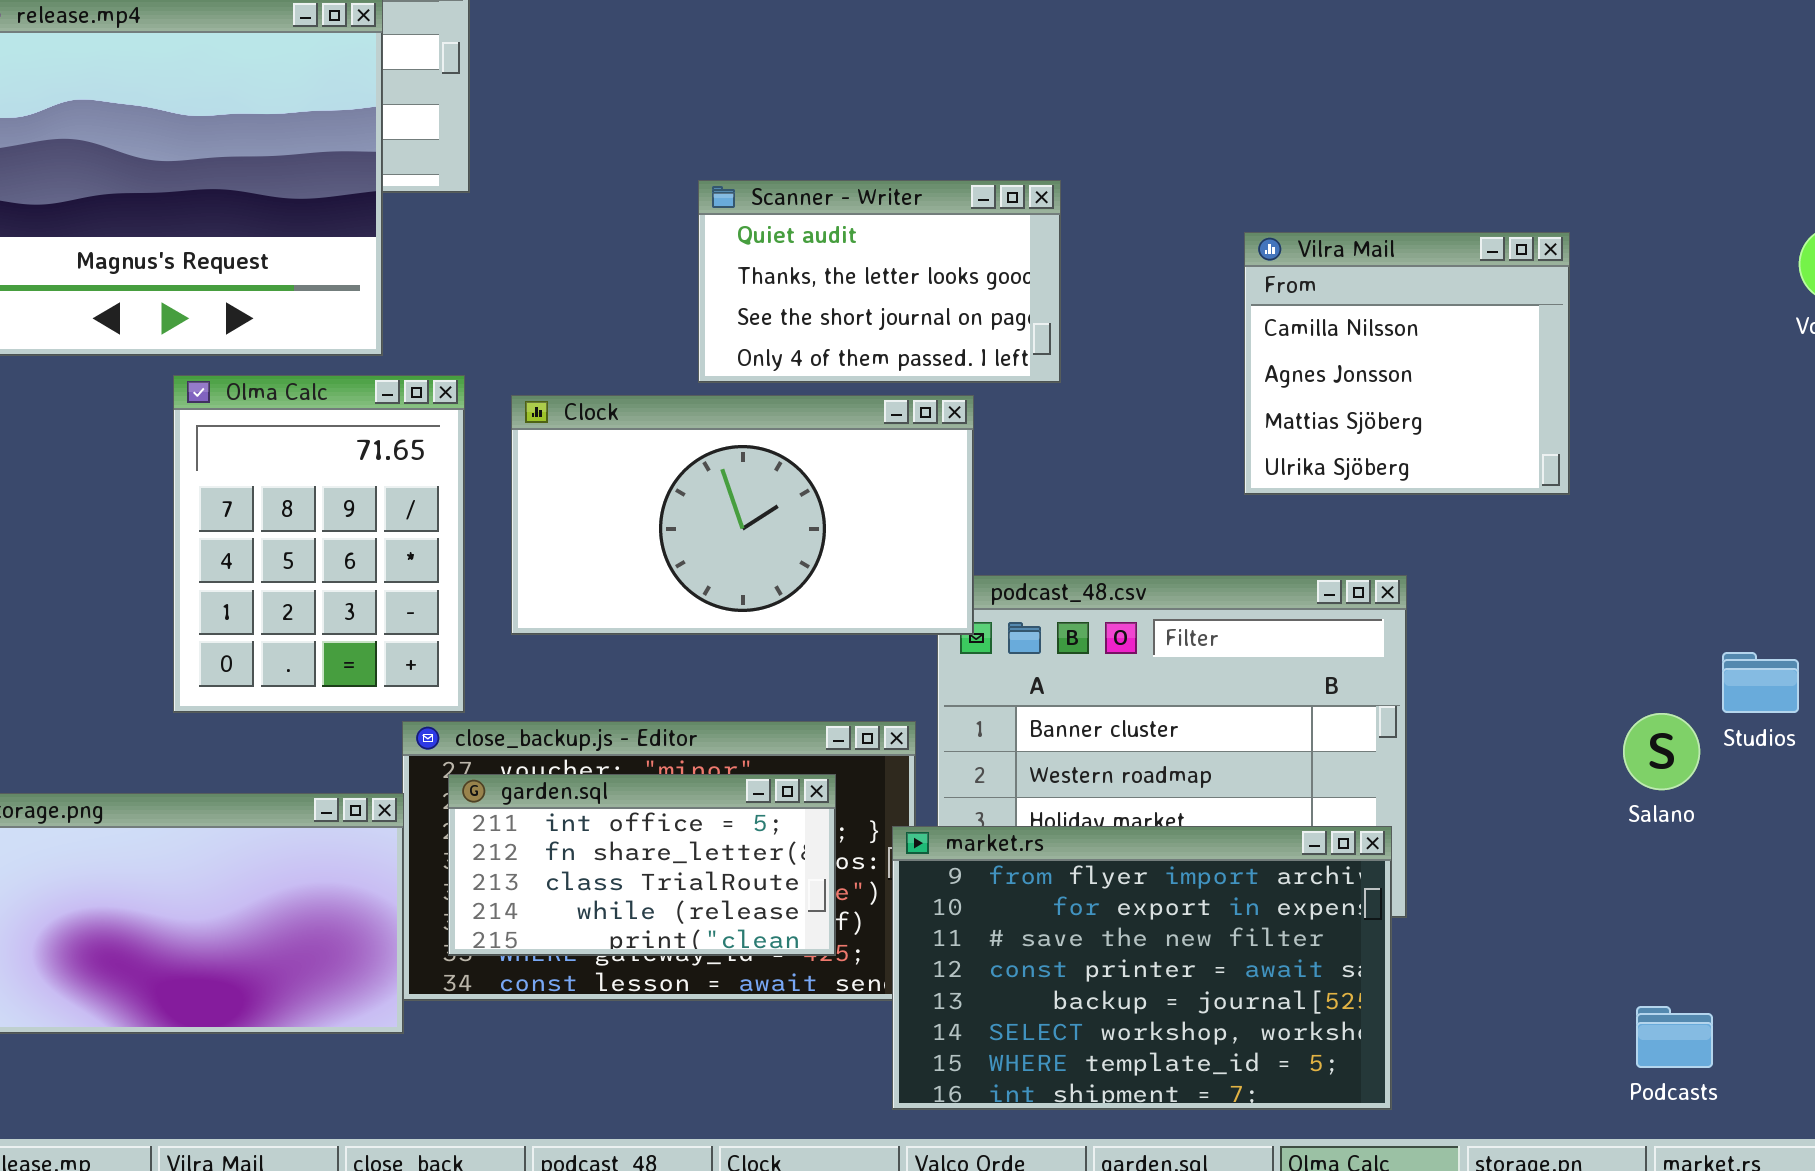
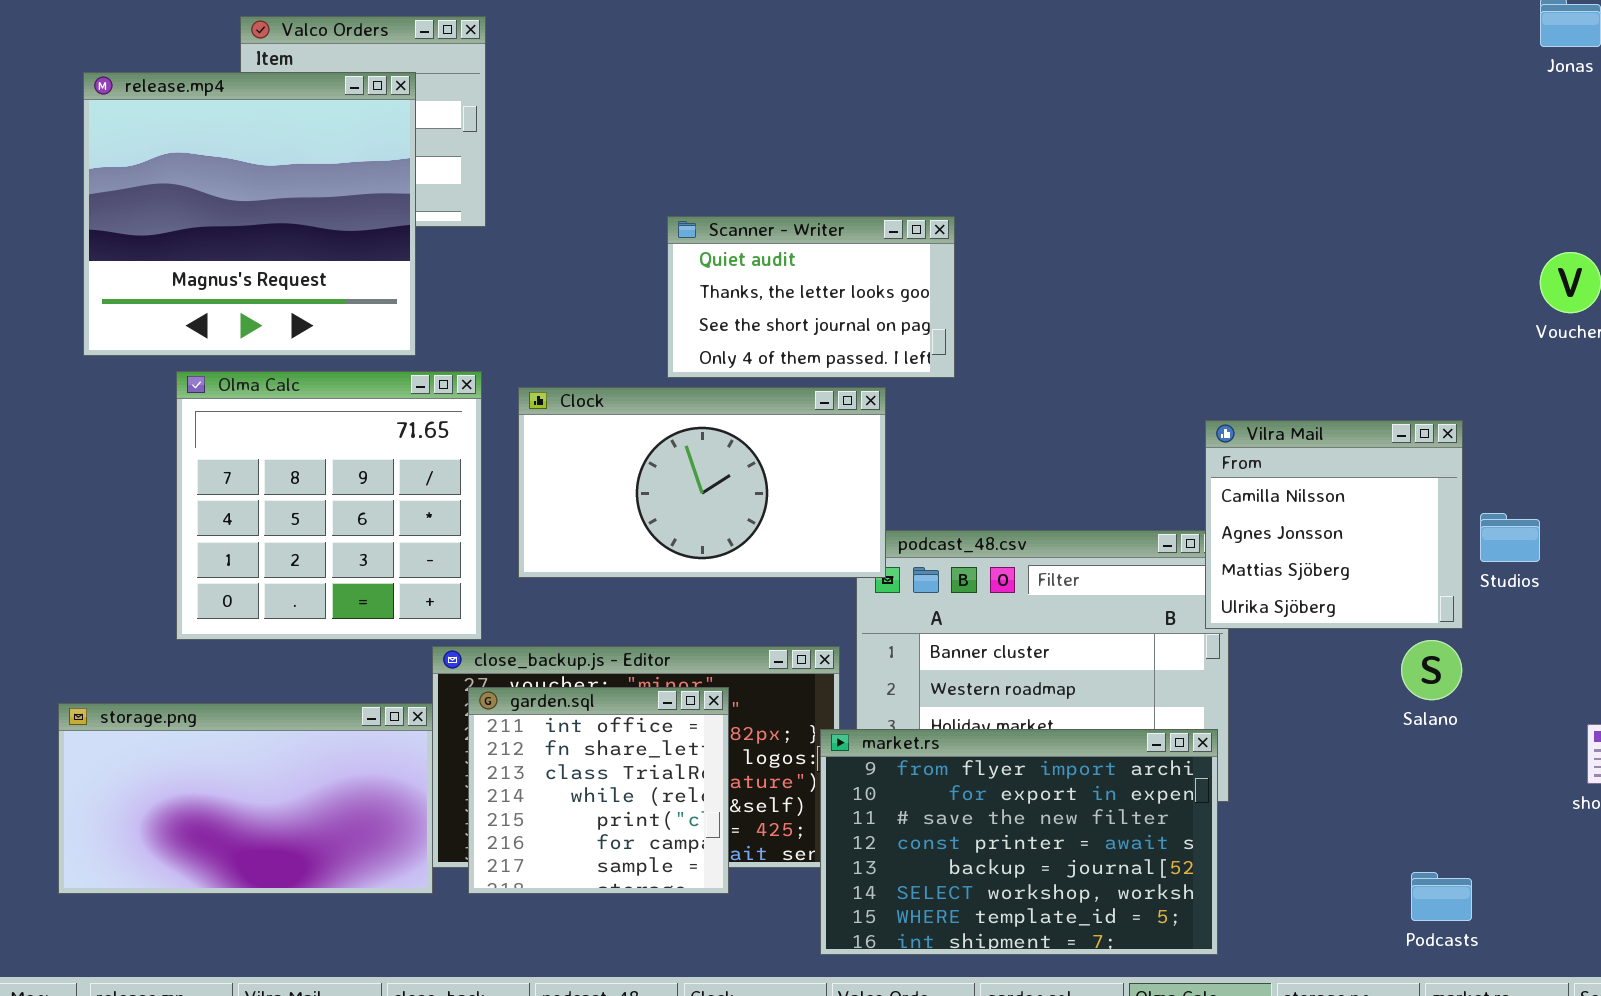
Vilra Mail: [1244,232,1570,495] -> [1205,420,1463,629], moved
Olma Calc: [173,375,465,713] -> [176,371,482,640], resized
Studios: [1722,652,1799,713] -> [1480,513,1540,562], moved
garden.sql: [448,774,836,956] -> [468,687,729,894], resized

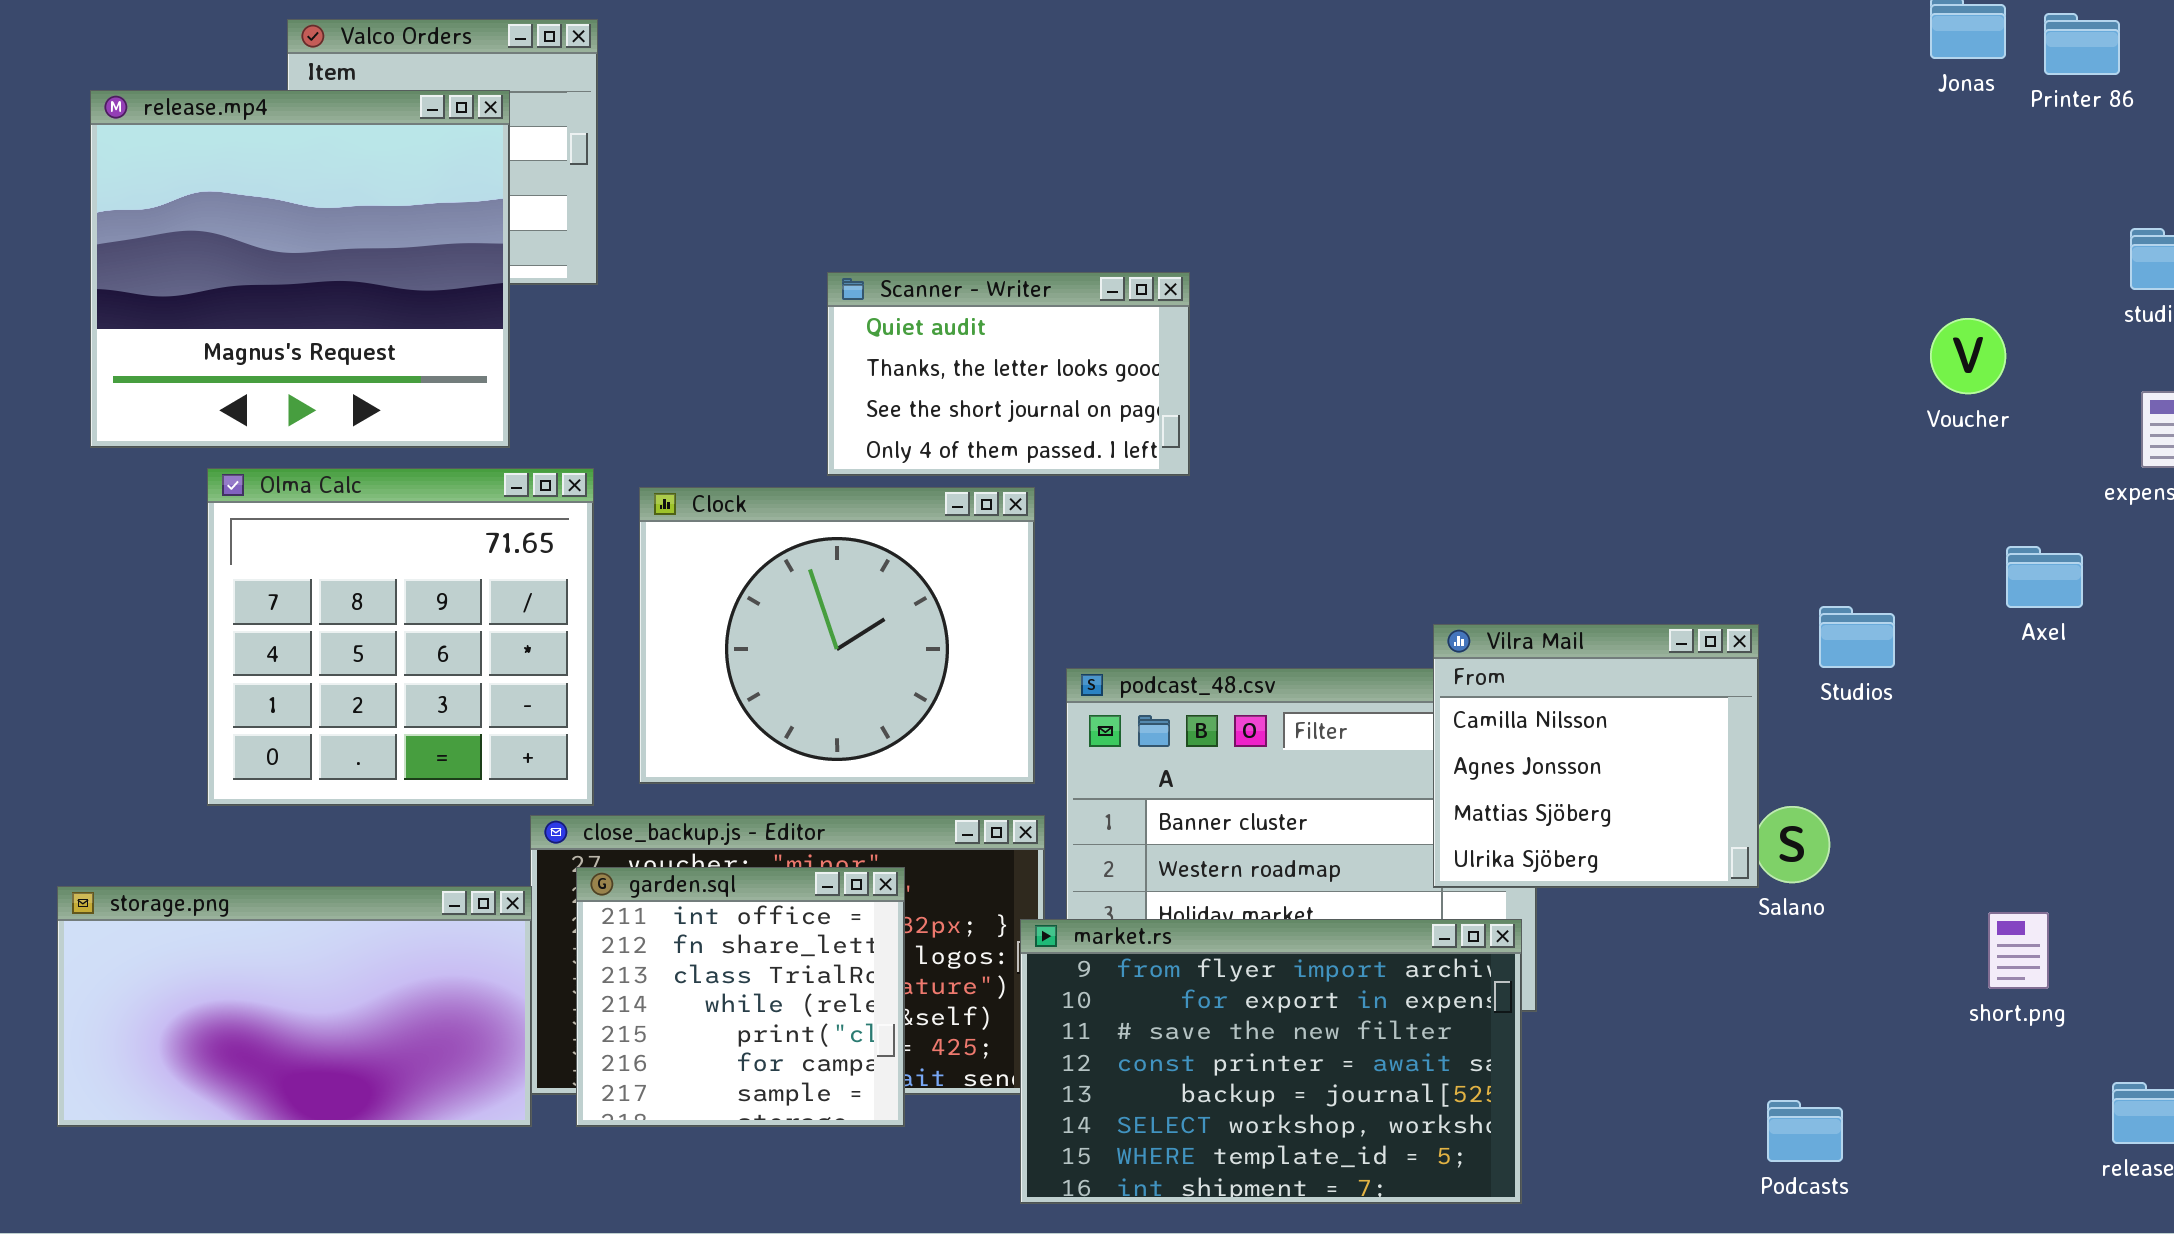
Clock: [518,387,886,578] -> [639,487,1035,784], resized
Vilra Mail: [1205,420,1463,629] -> [1433,624,1759,888], moved
Studios: [1480,513,1540,562] -> [1819,606,1895,668], moved

